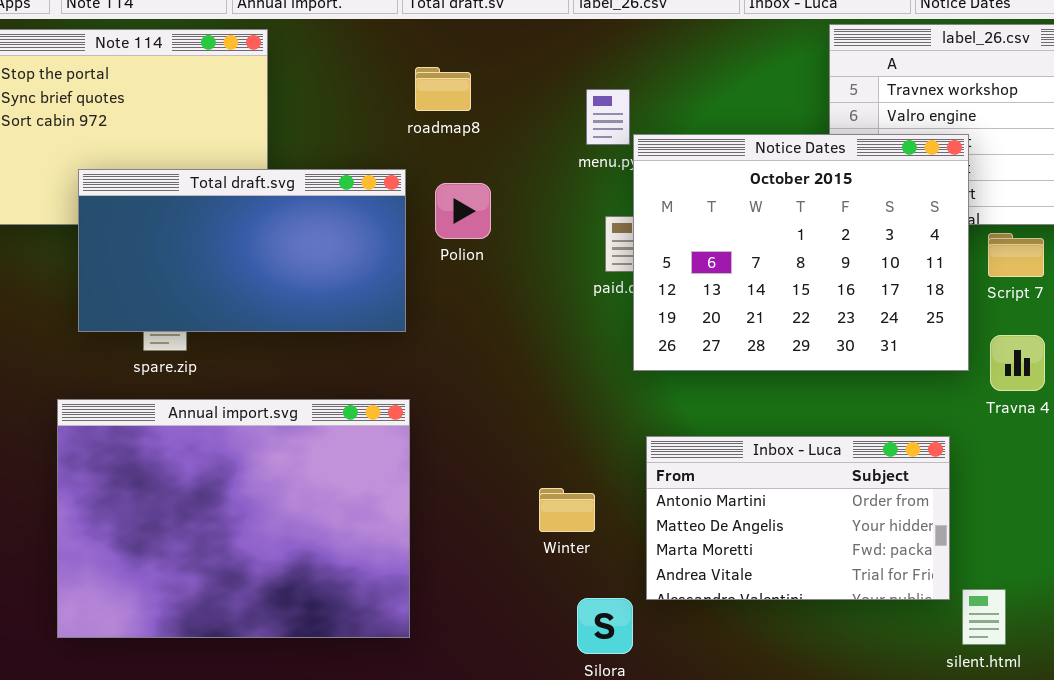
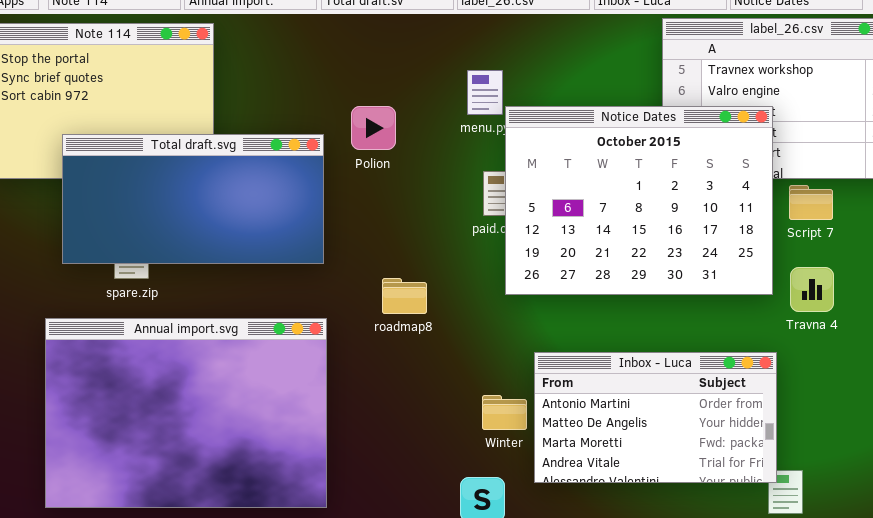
roadmap8: [415,67,471,111] -> [382,278,427,314], moved
Polion: [435,183,491,239] -> [351,106,396,150], moved
Inbox - Luca: [646,436,950,600] -> [534,352,777,483], moved
Winter: [539,488,595,532] -> [482,395,527,430], moved

